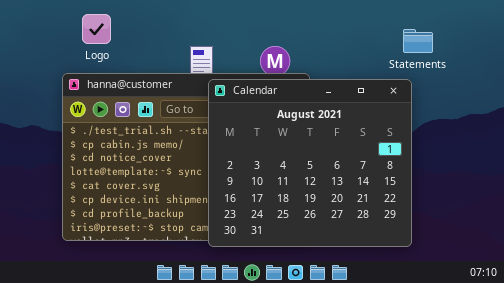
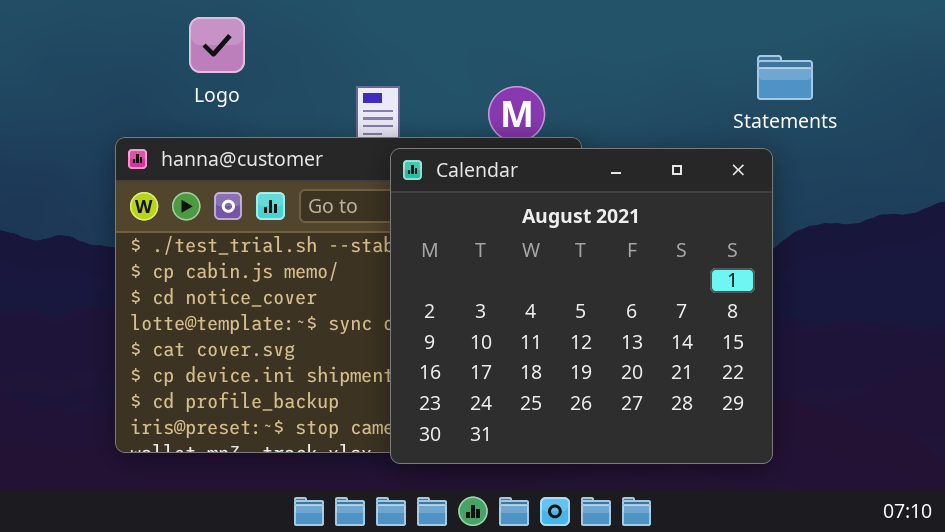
Logo: [82,14,111,44] -> [189,17,245,73], moved

